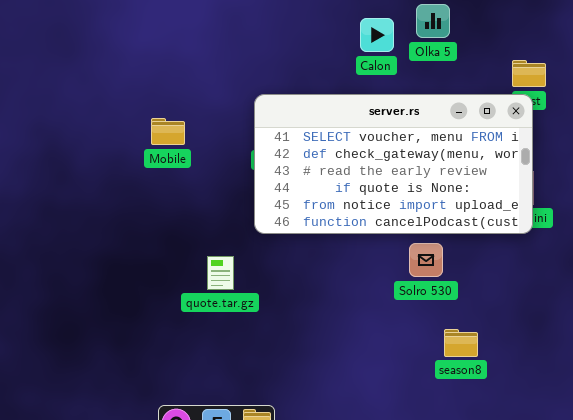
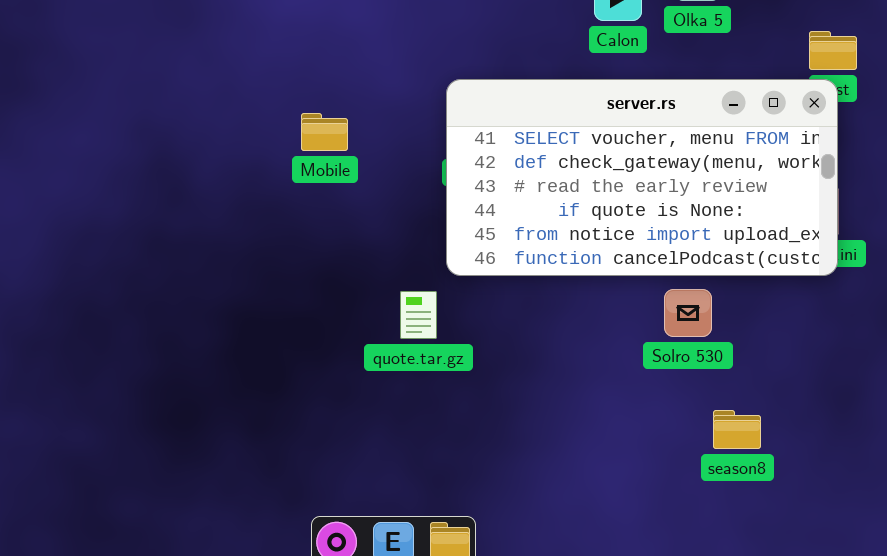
quote.tar.gz: [207,256,234,290] -> [400,291,437,339], moved

